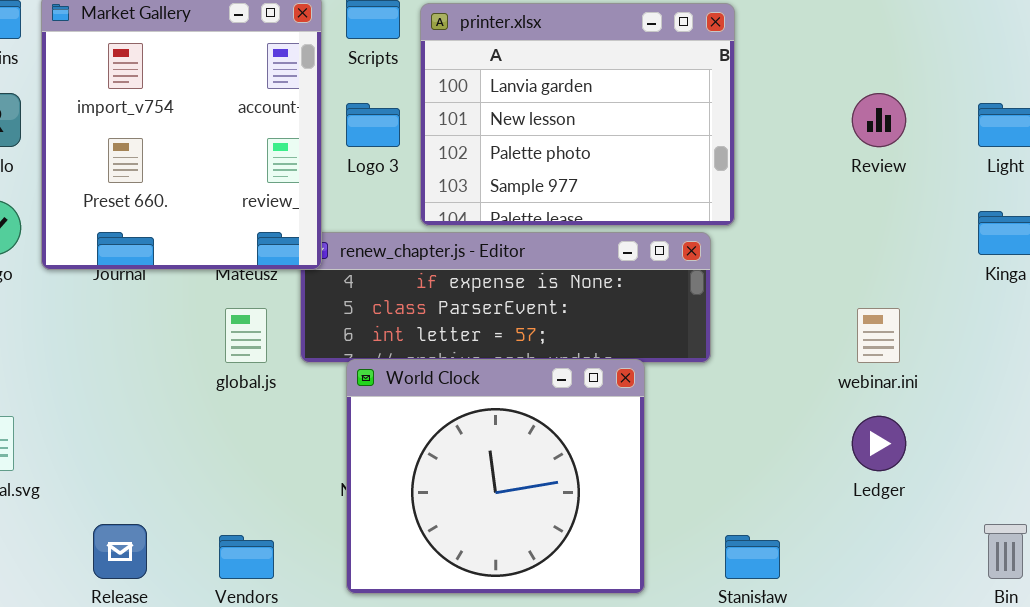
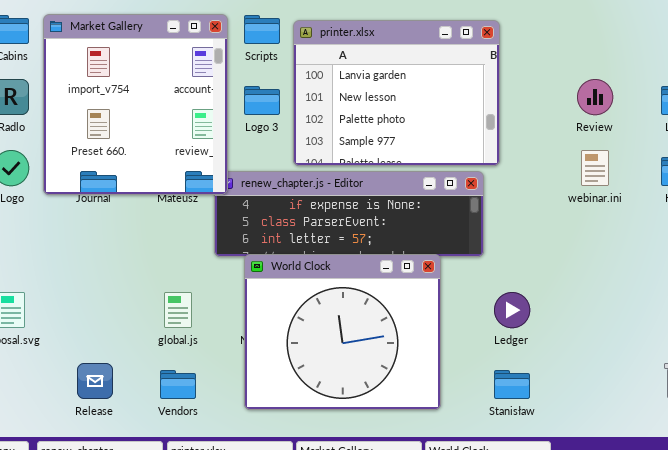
global.js: [225,308,267,363] -> [164,292,192,328], moved
webinar.ini: [857,308,900,363] -> [581,150,609,186], moved
Ledger: [852,416,906,471] -> [494,292,530,328], moved

